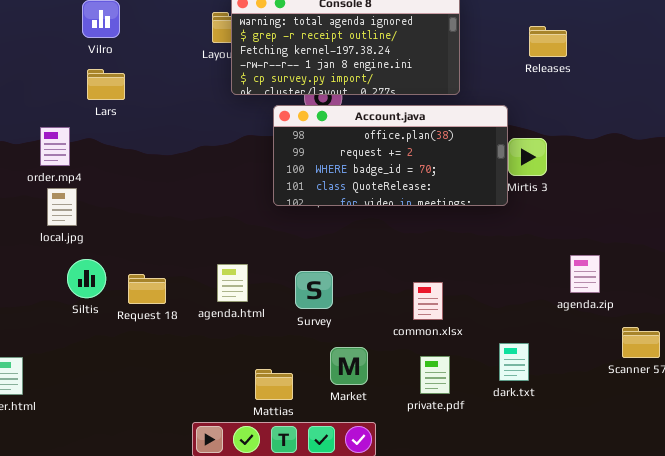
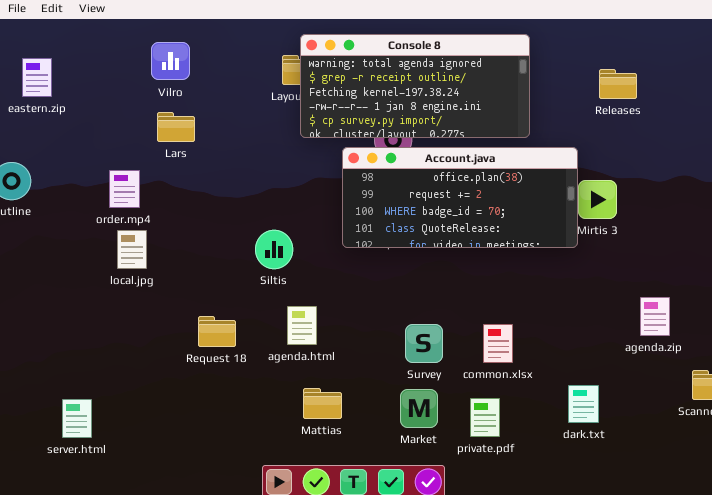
Siltis: [67,259,106,298] -> [255,230,293,269], moved
Survey: [295,271,333,309] -> [405,324,443,363], moved
private.pdf: [420,356,450,394] -> [470,398,500,437], moved
Mattias: [255,369,293,400] -> [303,388,342,419], moved

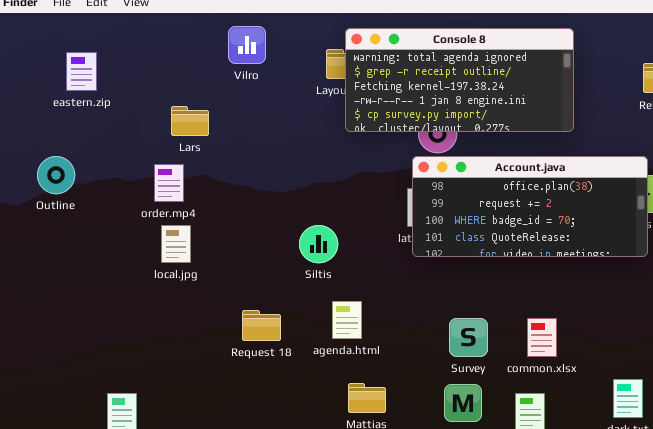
Vilro: [151,42,190,80] -> [228,26,266,64], moved
Lars: [157,112,195,142] -> [171,106,209,136], moved
Account.java: [342,147,578,248] -> [412,156,648,257], moved

